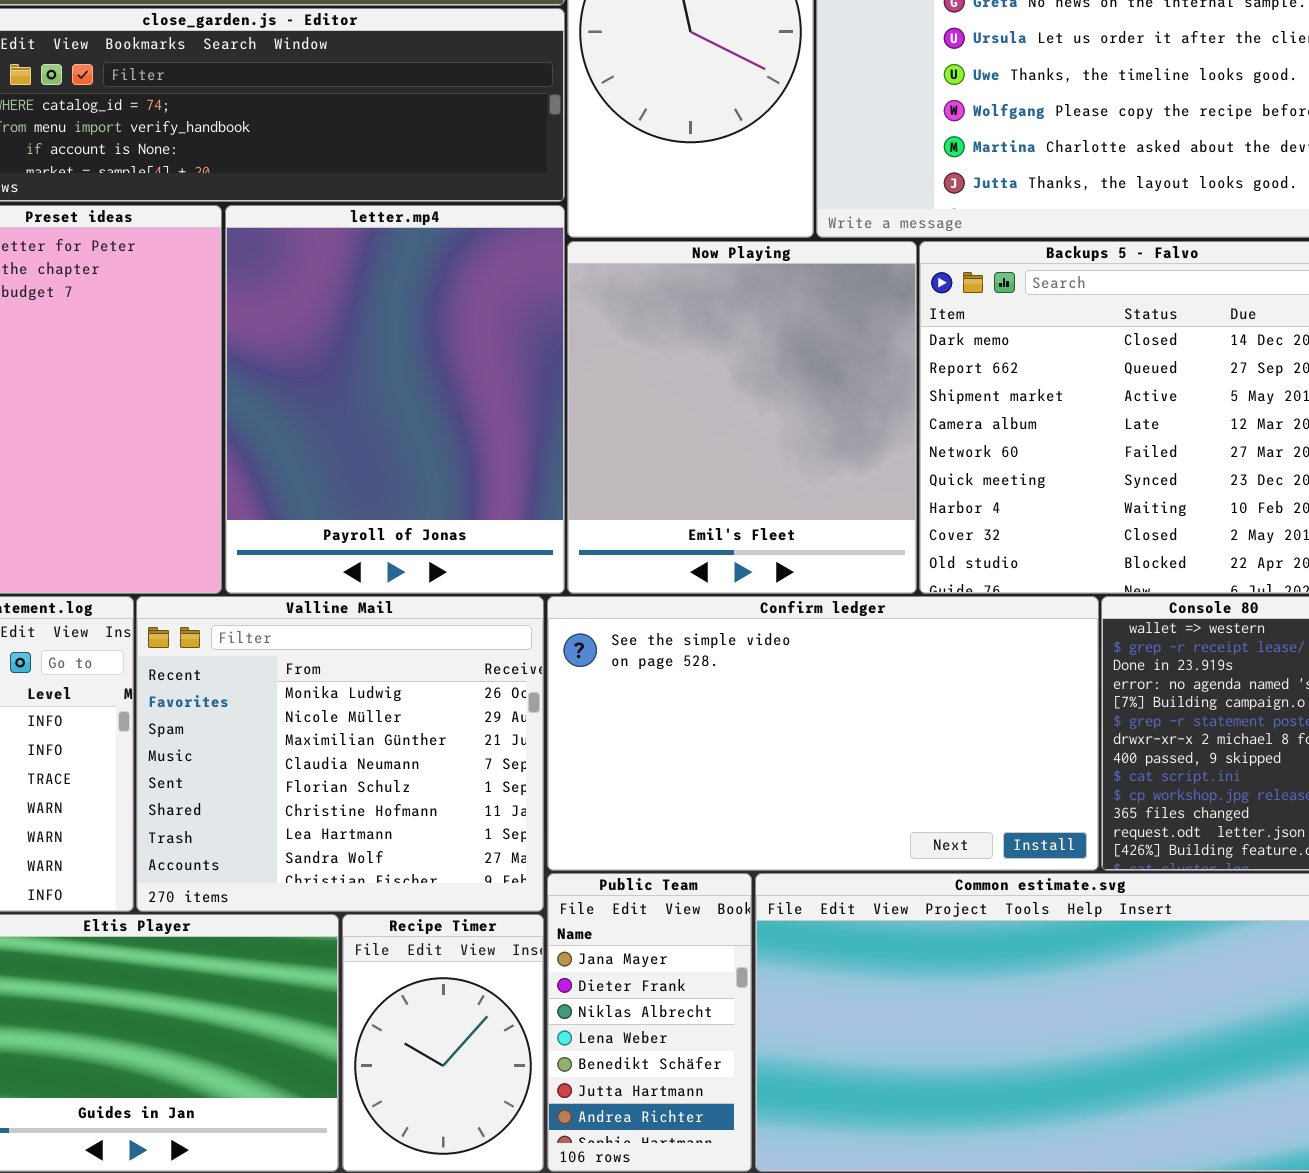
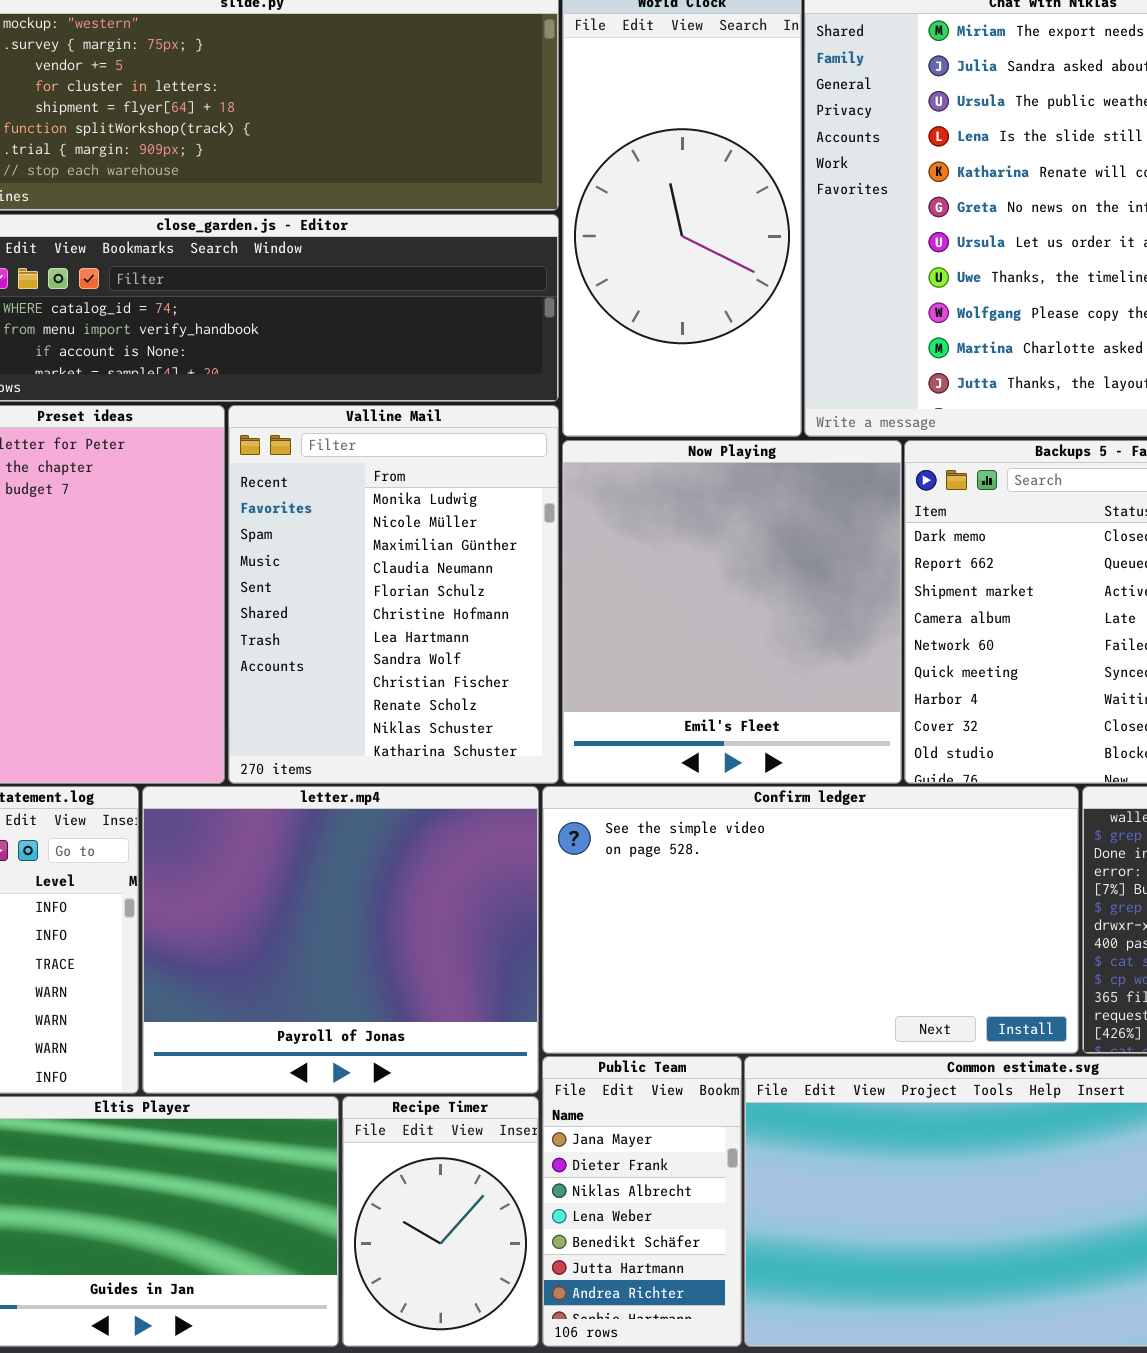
letter.mp4: [225,205,565,594] -> [142,786,539,1094], moved, resized
Valline Mail: [136,596,544,912] -> [228,405,559,784], moved, resized

